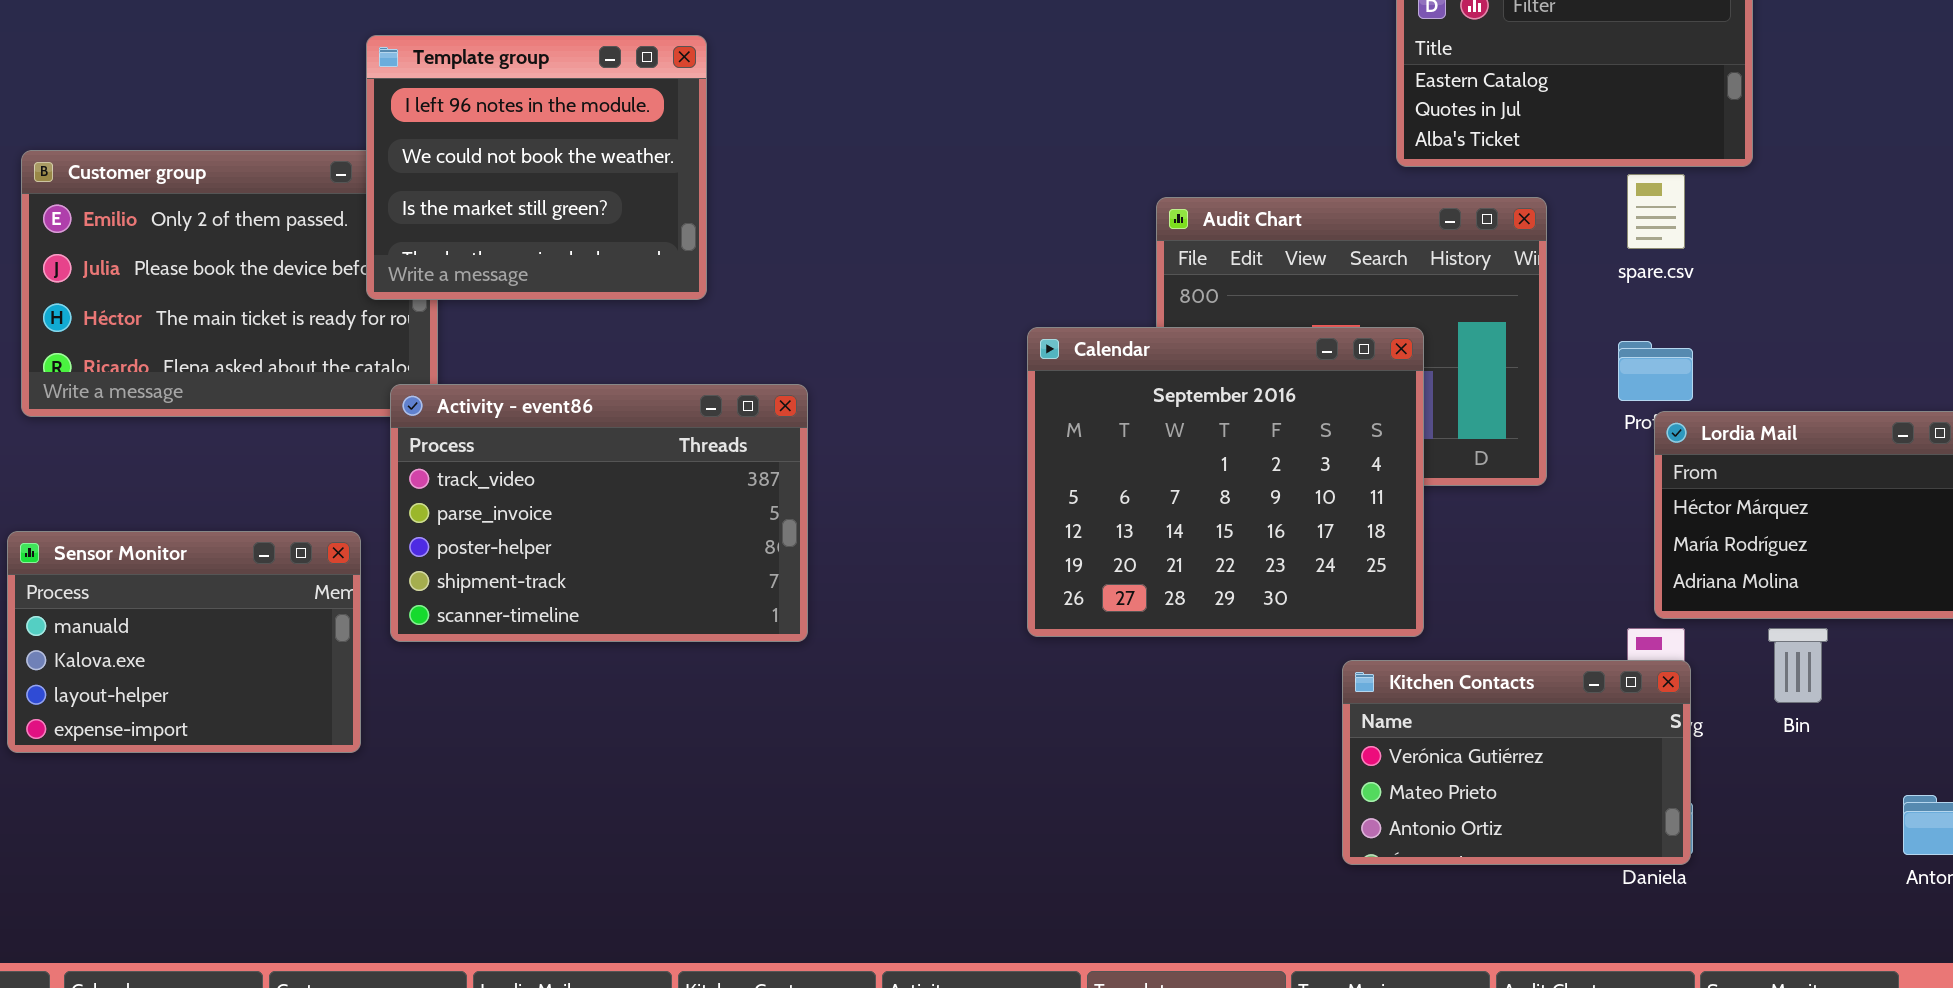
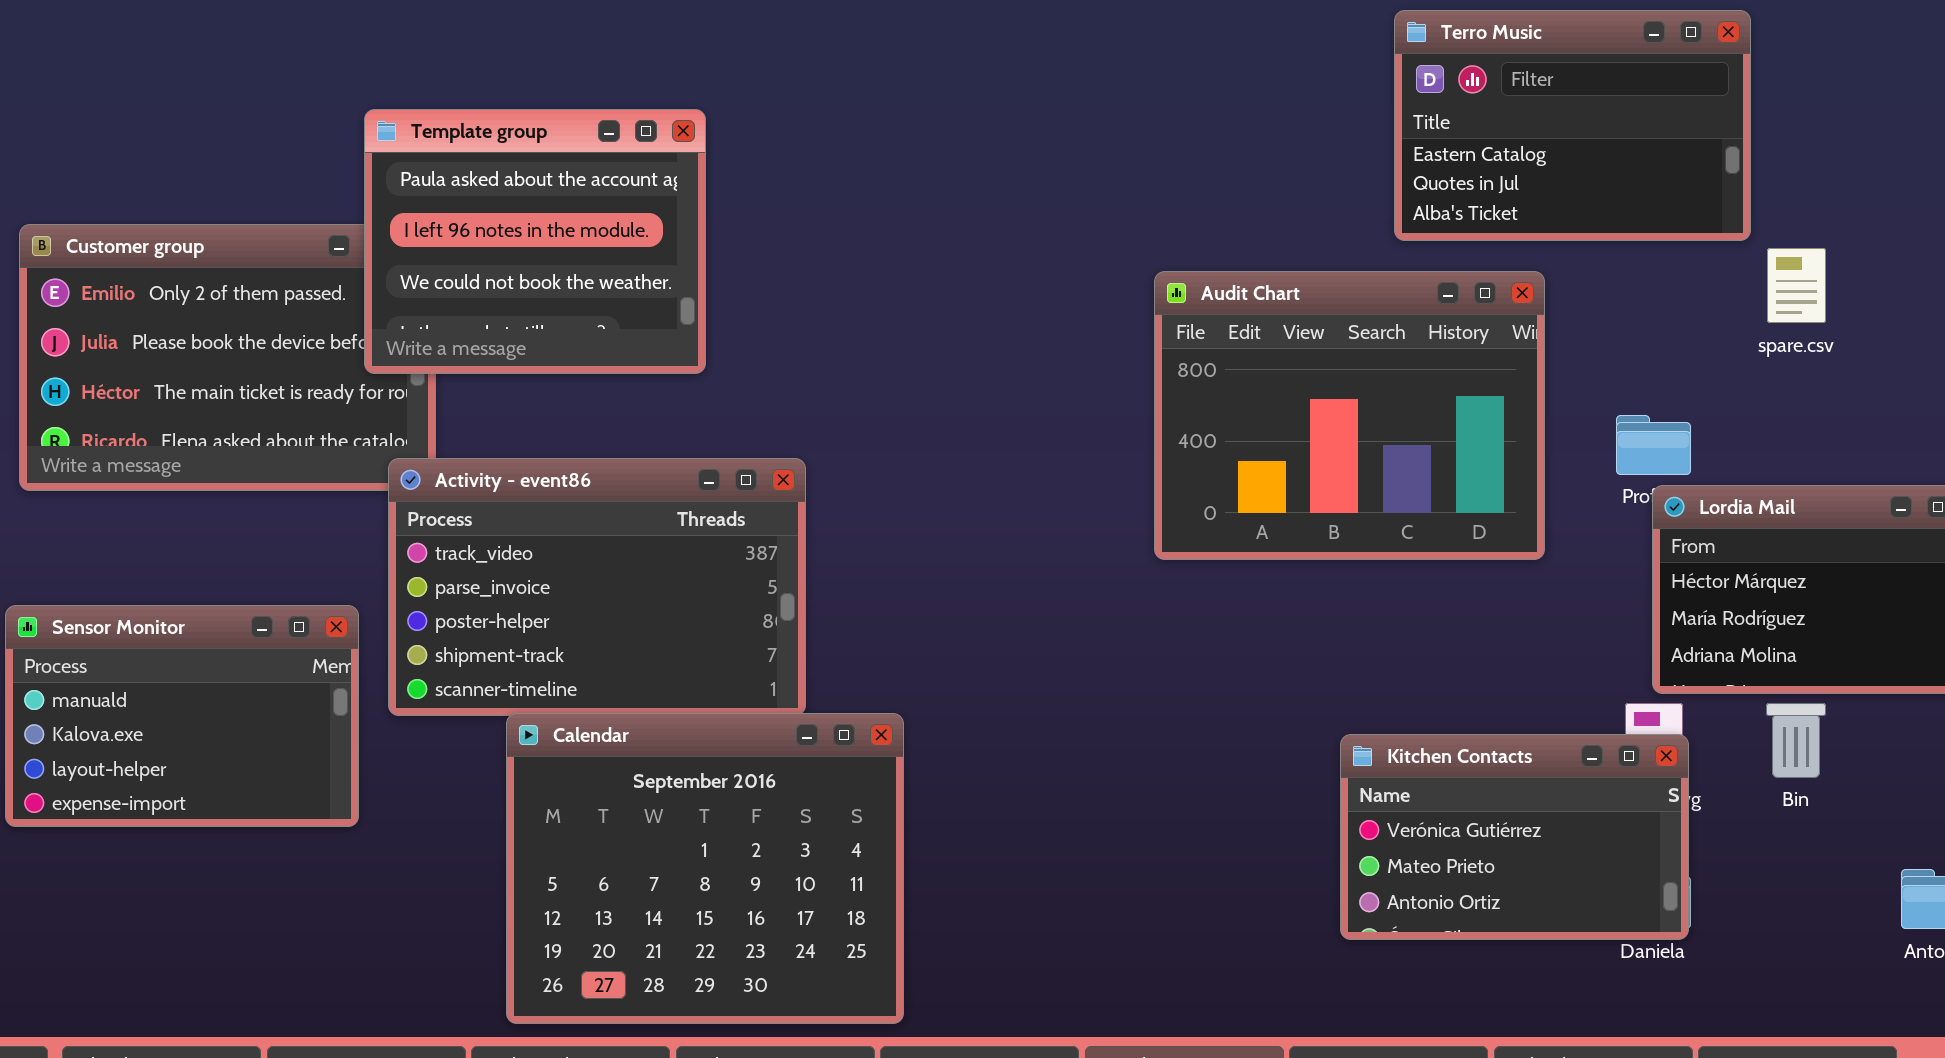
Template group: [366,35,707,300] -> [364,109,706,374], scrolled up 1 row
spare.csv: [1627,174,1685,249] -> [1767,248,1826,323], moved
Calendar: [1027,327,1424,637] -> [506,713,904,1024], moved

